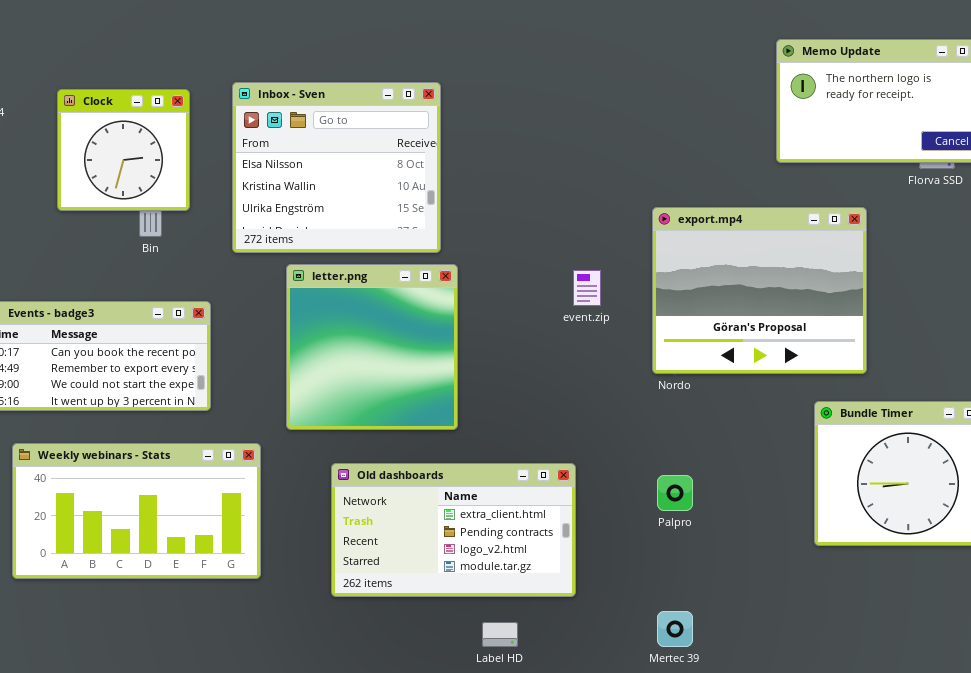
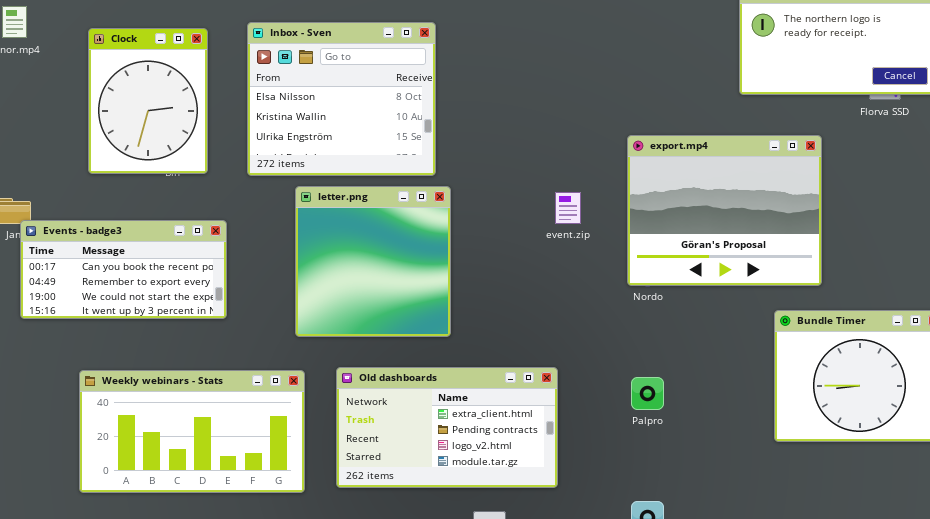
Clock: [57,89,190,211] -> [88,28,208,174], resized
Weekly webinars - Stats: [12,443,261,579] -> [79,370,305,493], moved

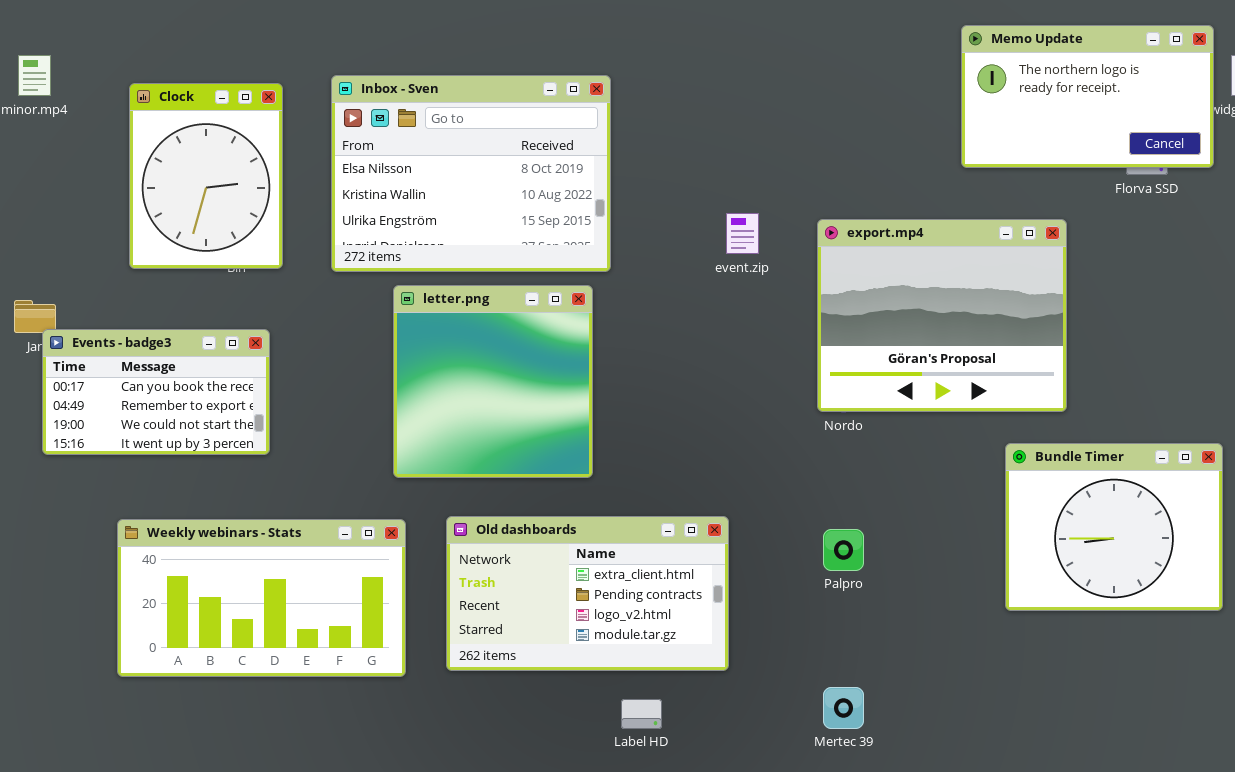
Inbox - Sven: [247,22,436,176] -> [331,75,611,272], resized
event.zip: [555,192,581,224] -> [726,213,759,254], moved
Events - badge3: [20,220,227,319] -> [42,329,270,455], resized

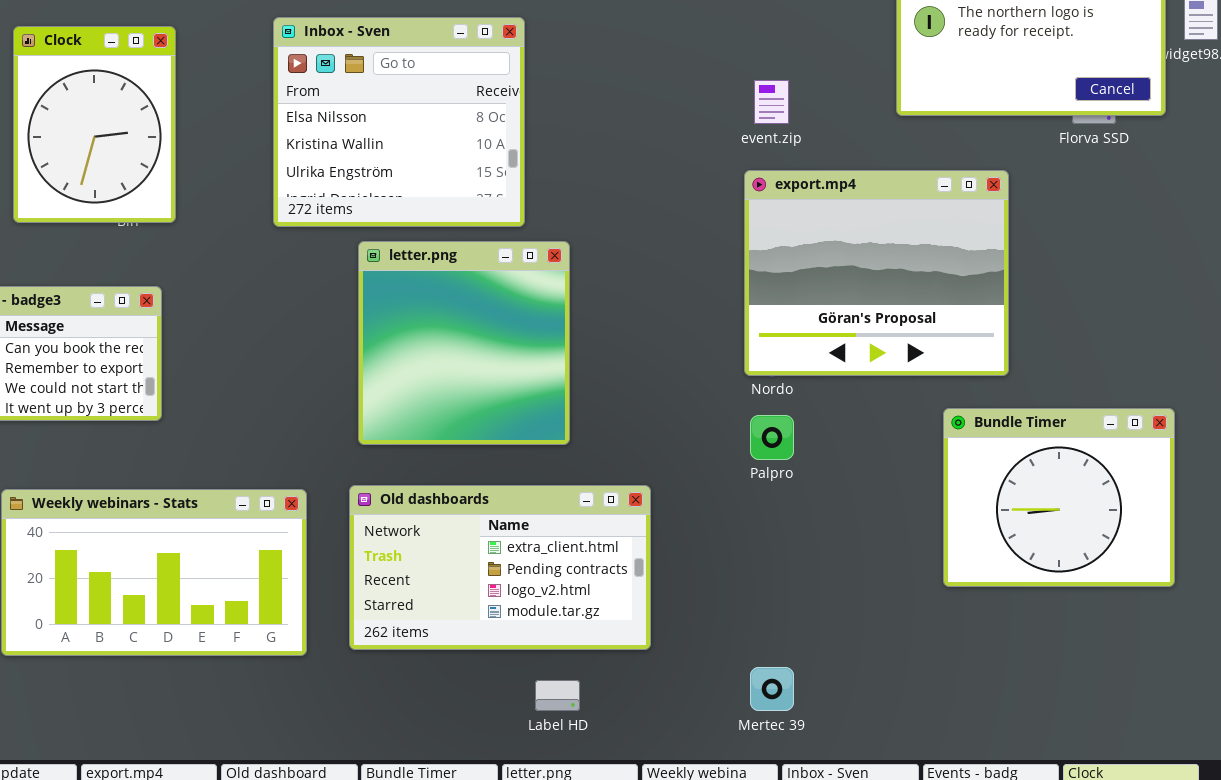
Inbox - Sven: [331,75,611,272] -> [273,17,525,227], resized
event.zip: [726,213,759,254] -> [754,80,789,124], moved
letter.png: [393,285,593,478] -> [358,241,570,445], moved
Palpro: [823,529,864,571] -> [750,415,794,460], moved

